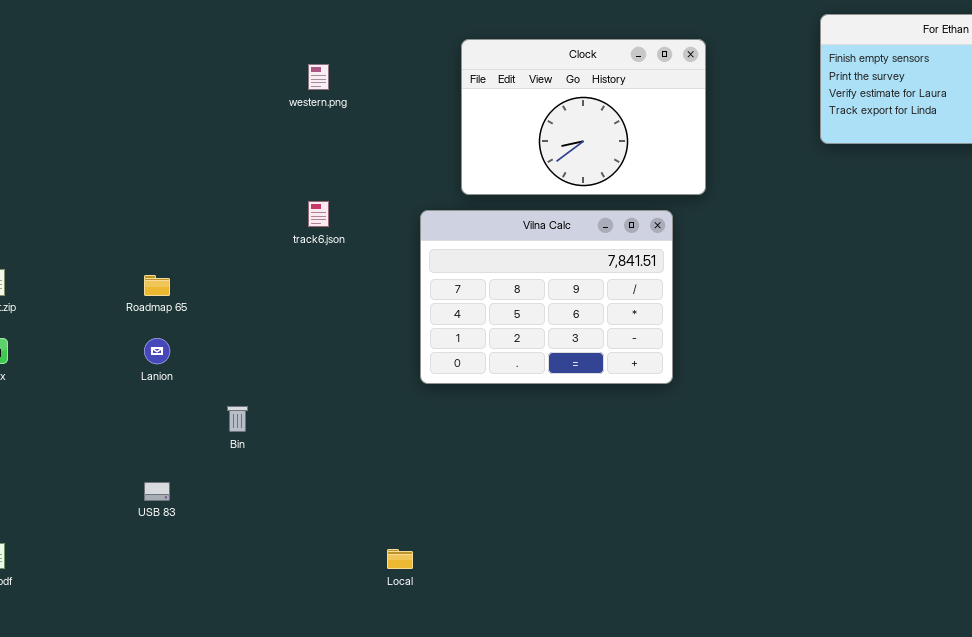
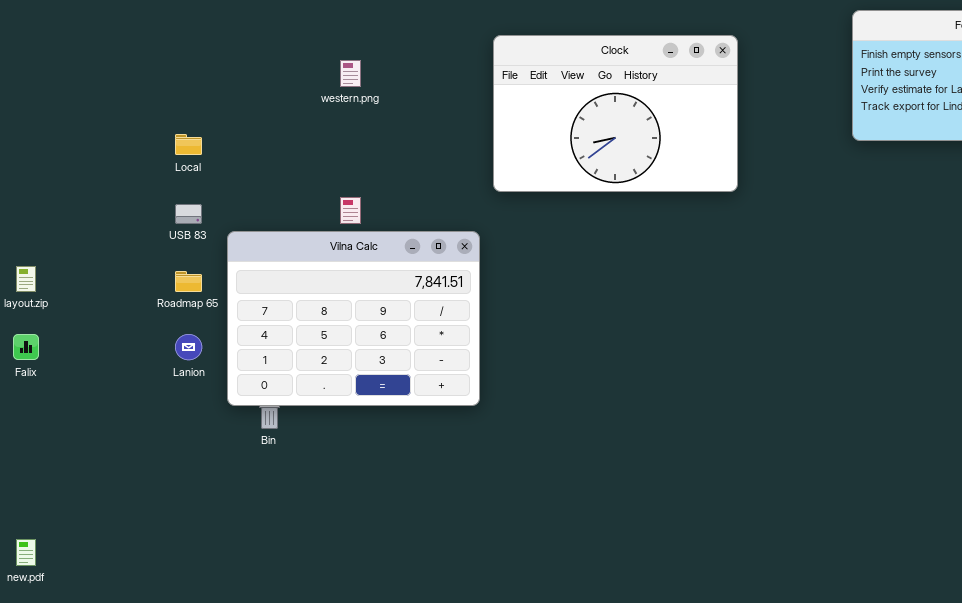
Vilna Calc: [420,210,673,384] -> [227,231,480,406], moved
USB 83: [144,482,170,501] -> [175,204,202,224], moved
Local: [387,549,413,569] -> [175,134,202,155], moved

